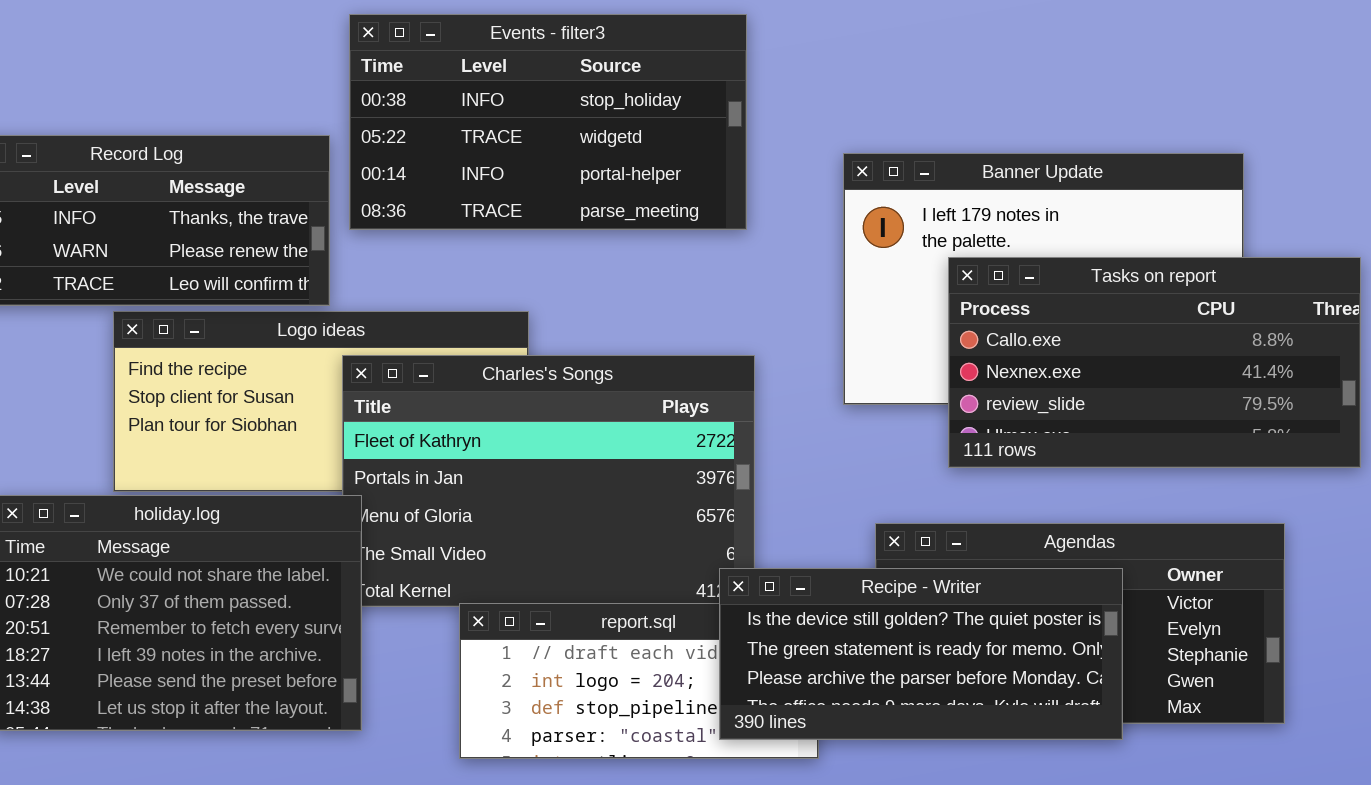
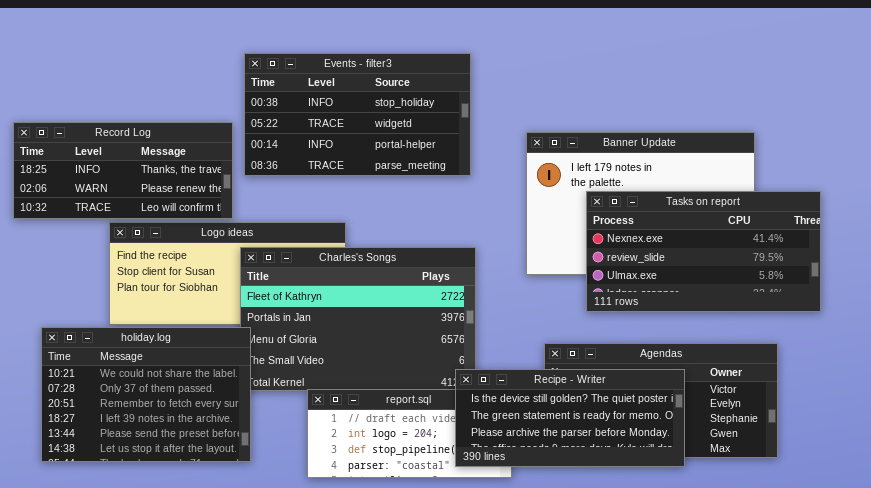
Tasks on report: [948,257,1361,468] -> [586,191,821,312], scrolled down 1 row

